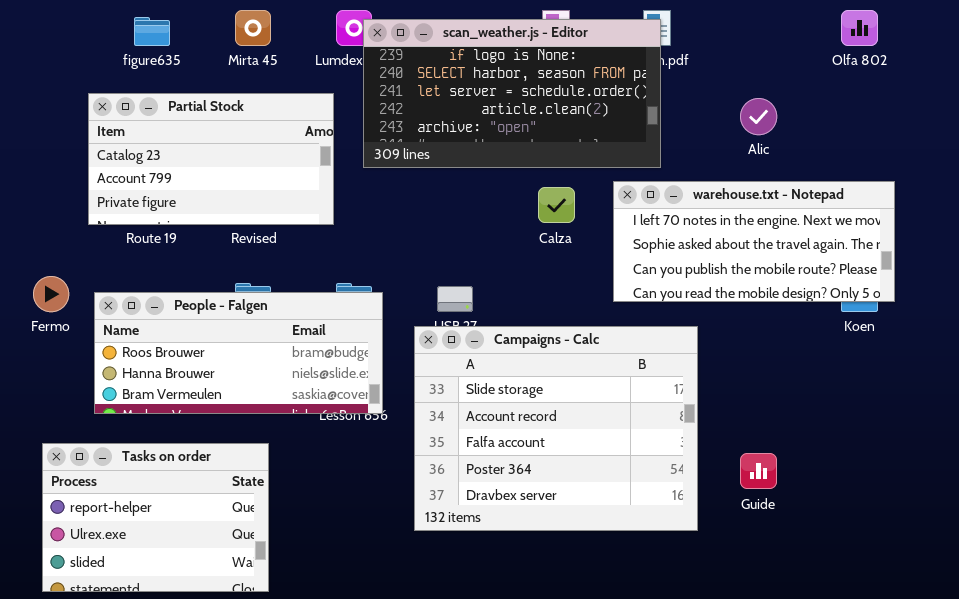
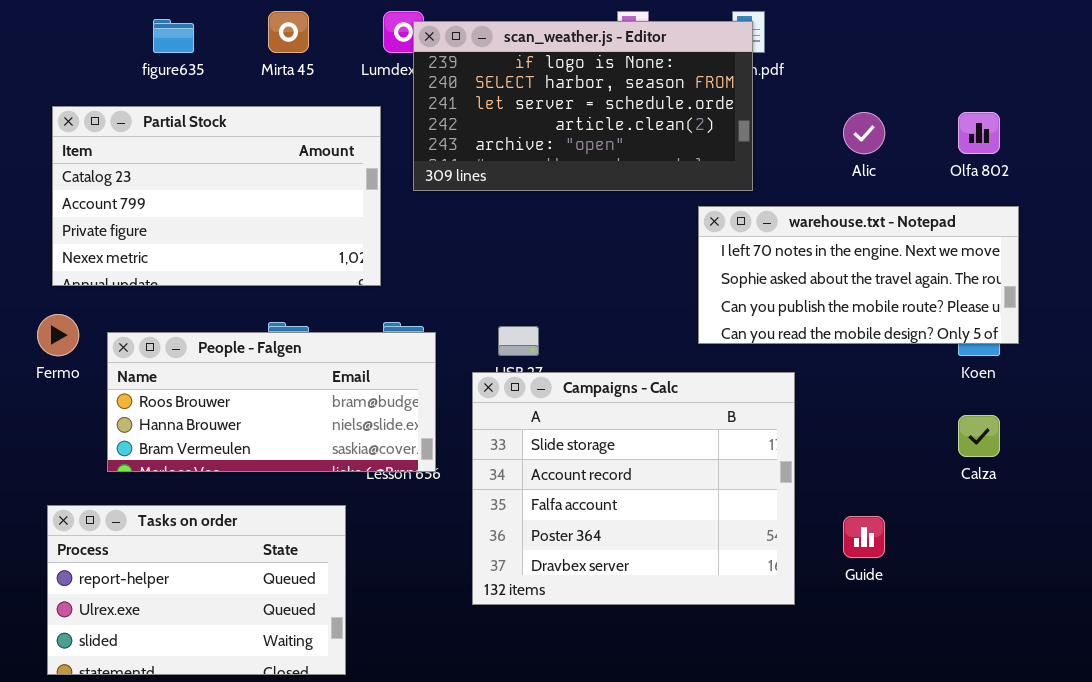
Olfa 802: [841,10,878,46] -> [958,112,1000,154], moved
Partial Stock: [88,93,334,225] -> [52,106,381,286], resized
Calza: [538,187,575,223] -> [958,415,1000,457], moved
Tasks on order: [42,443,269,592] -> [47,505,346,675], resized

